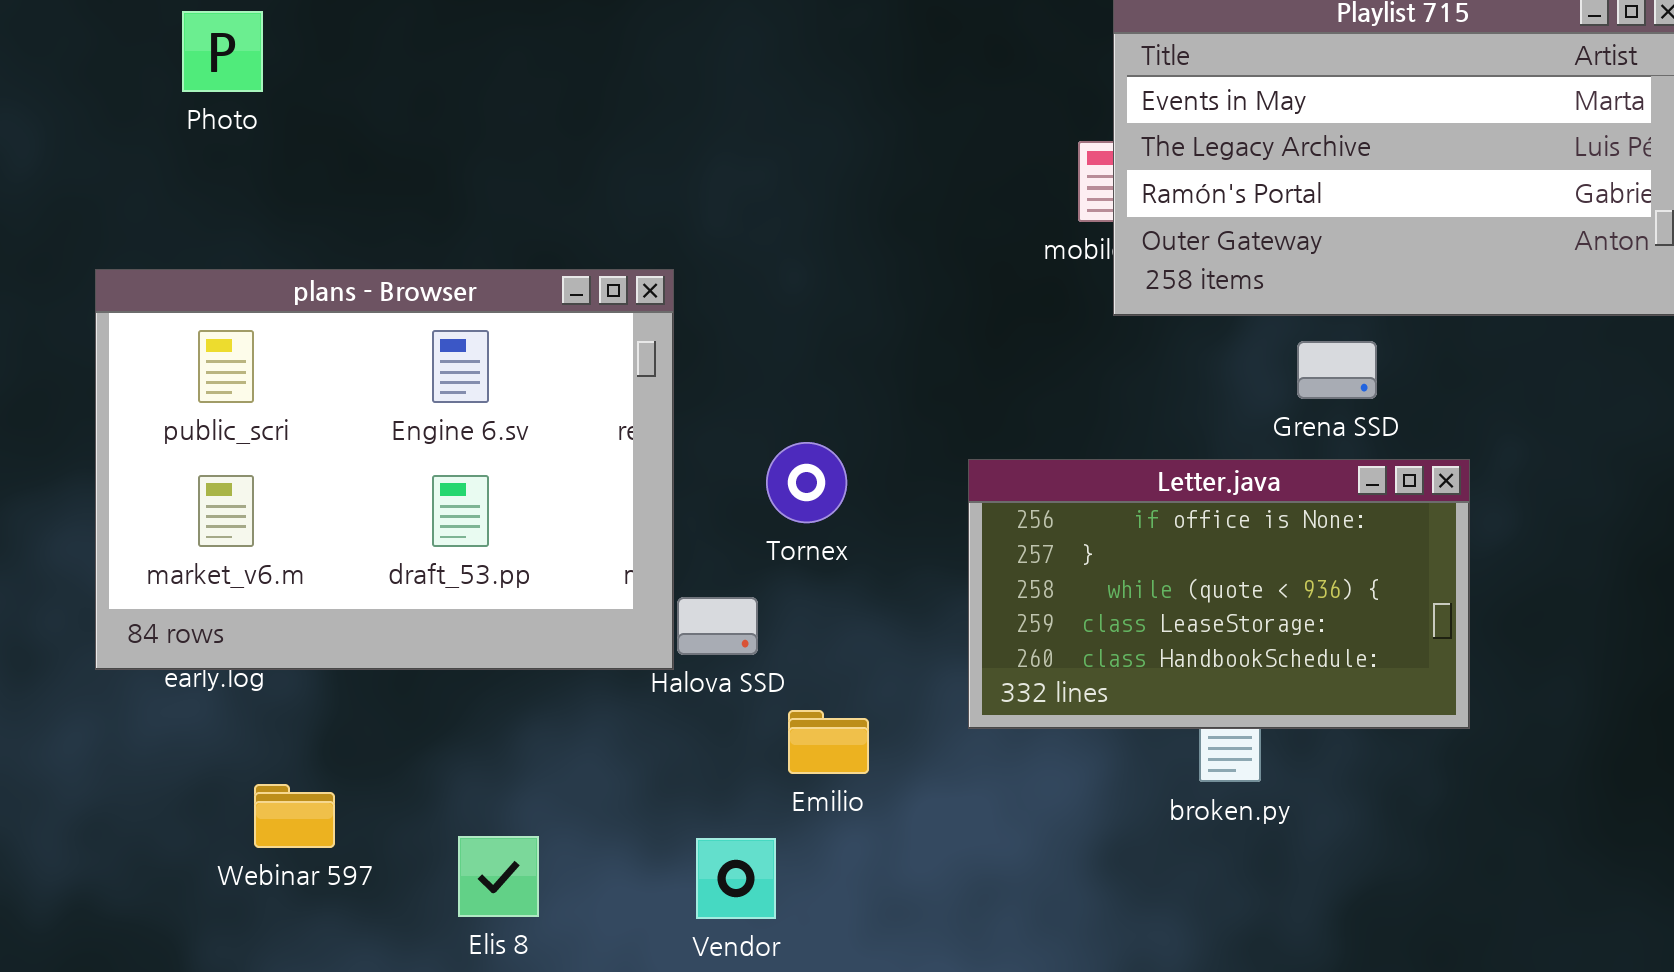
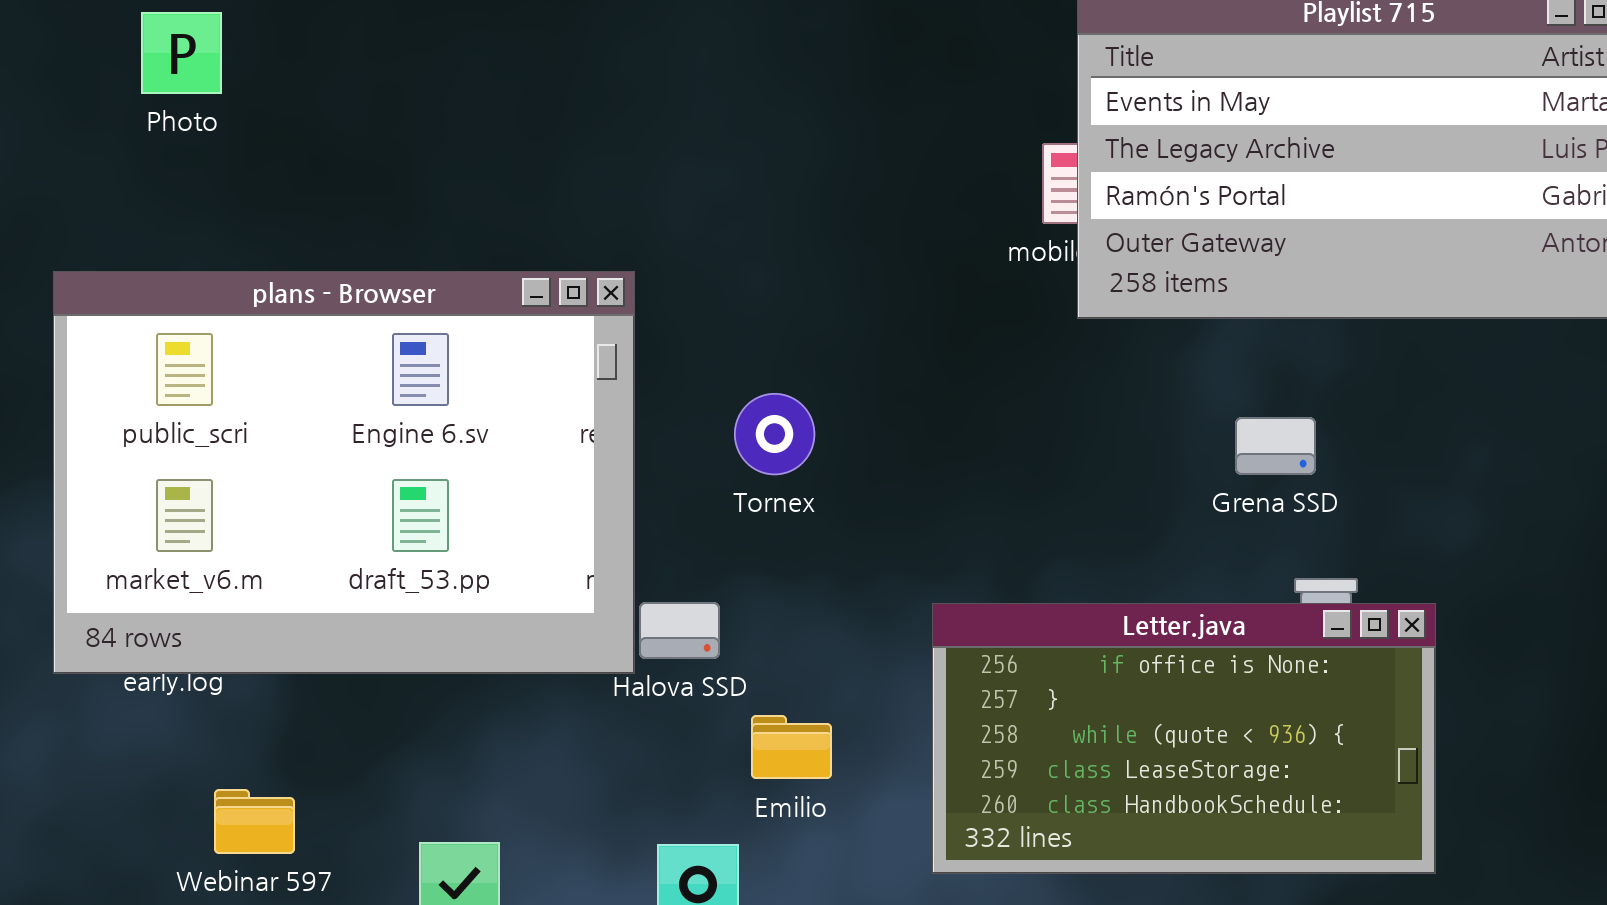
Grena SSD: [1297,341,1377,399] -> [1235,417,1316,475], moved
Tornex: [766,442,847,523] -> [734,393,815,475], moved
Letter.java: [968,459,1470,729] -> [932,603,1436,874], moved

